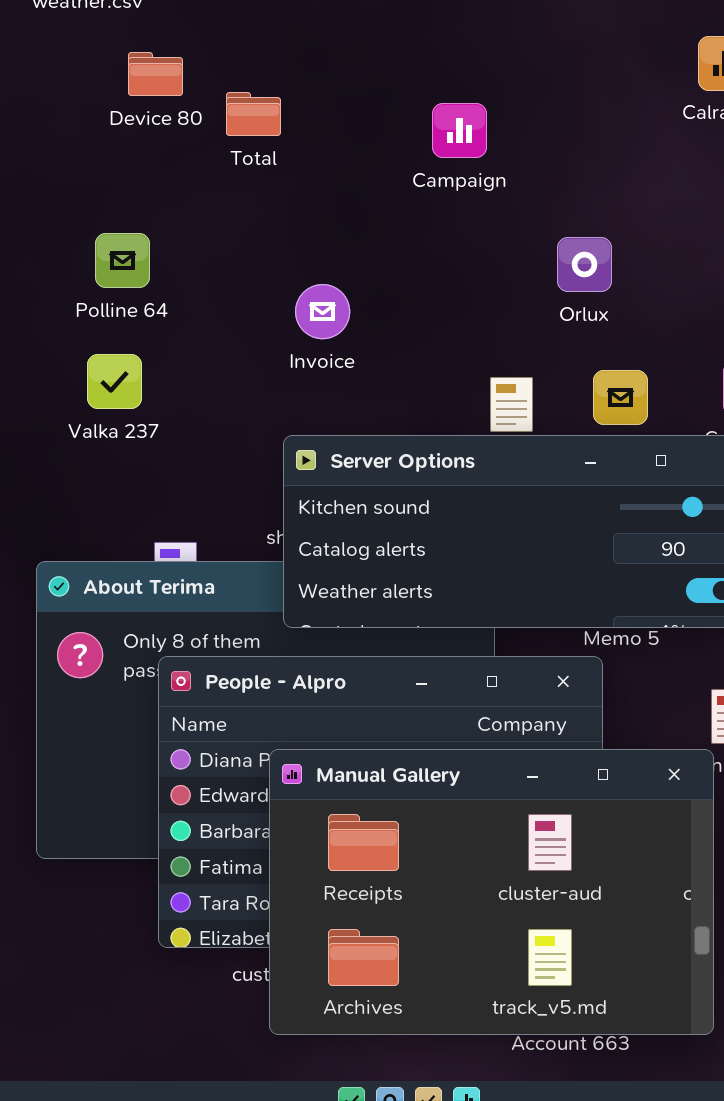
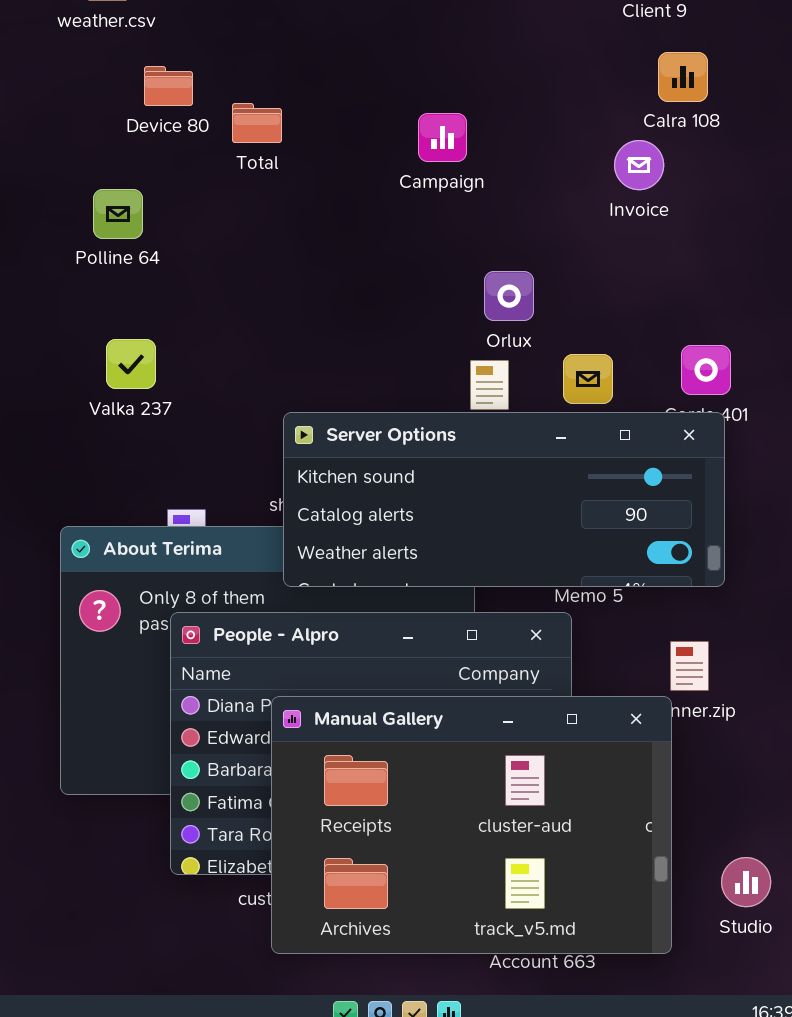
Polline 64: [95,233,150,288] -> [93,189,143,239], moved
Orlux: [557,237,612,292] -> [484,271,534,321], moved
Invoice: [295,284,350,339] -> [614,140,664,190], moved

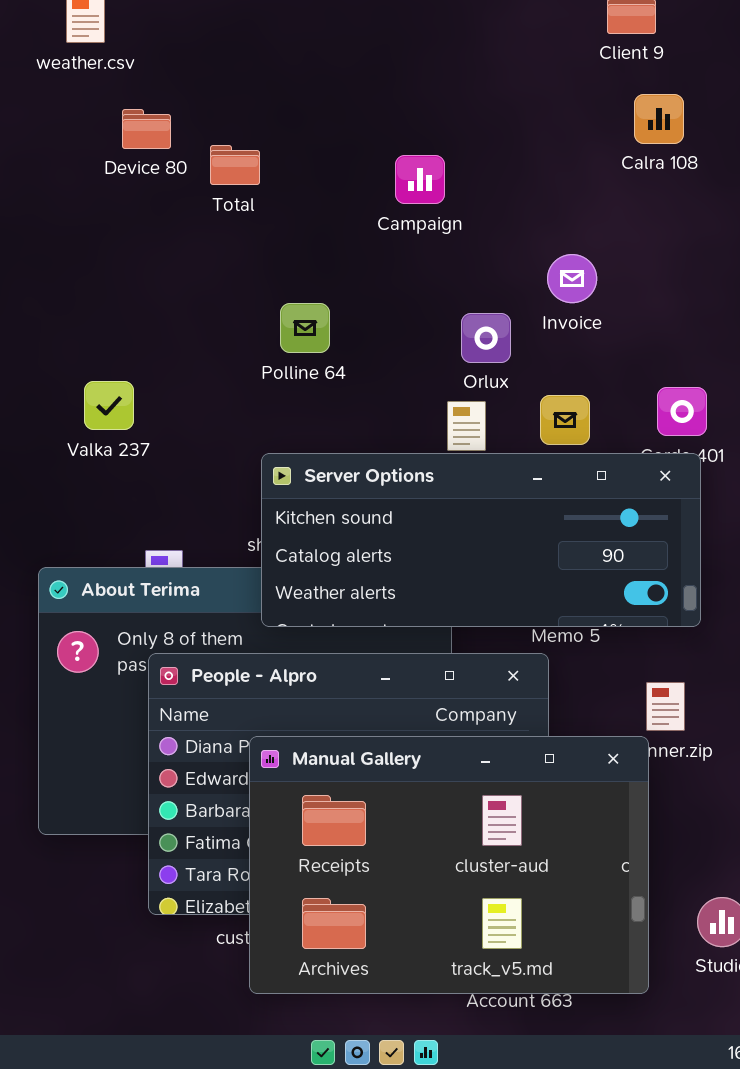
Invoice: [614,140,664,190] -> [547,254,597,303], moved
Polline 64: [93,189,143,239] -> [280,303,330,353], moved

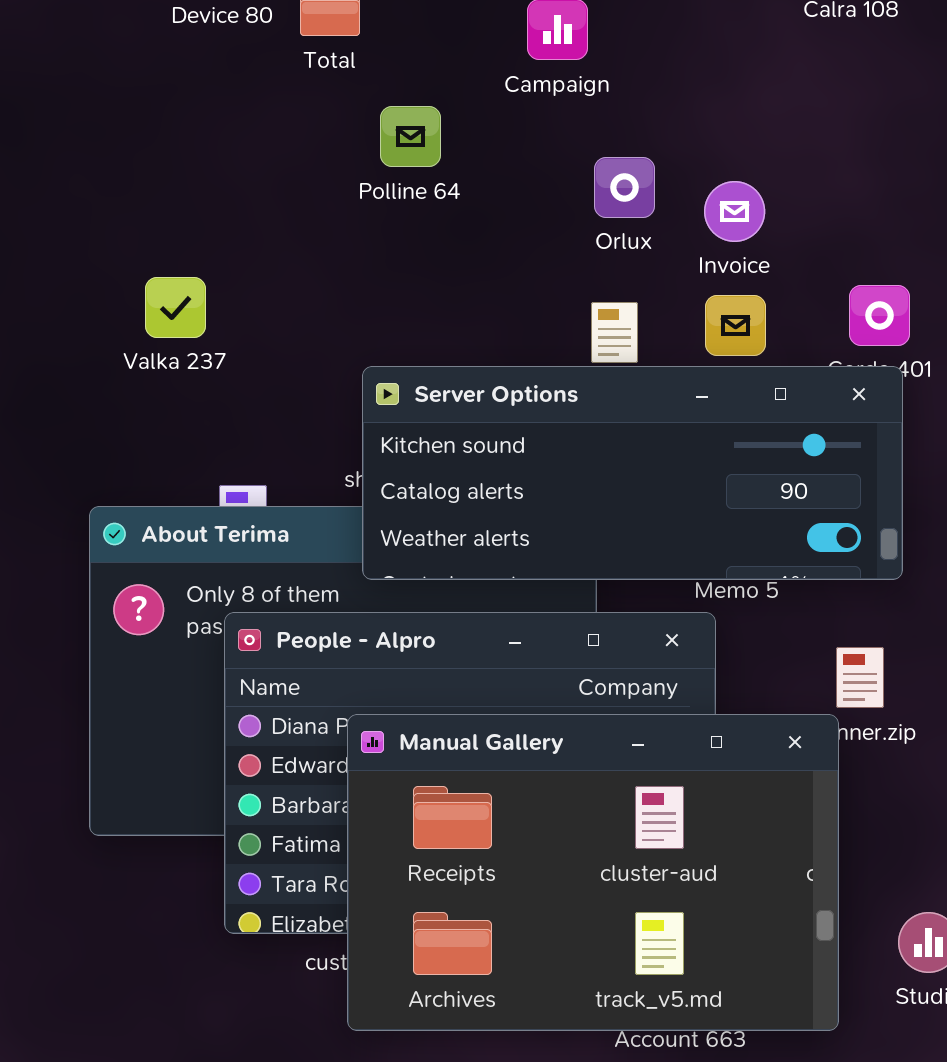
Invoice: [547,254,597,303] -> [704,181,765,242], moved
Polline 64: [280,303,330,353] -> [380,106,441,167], moved
Orlux: [461,313,511,363] -> [594,157,655,218], moved

